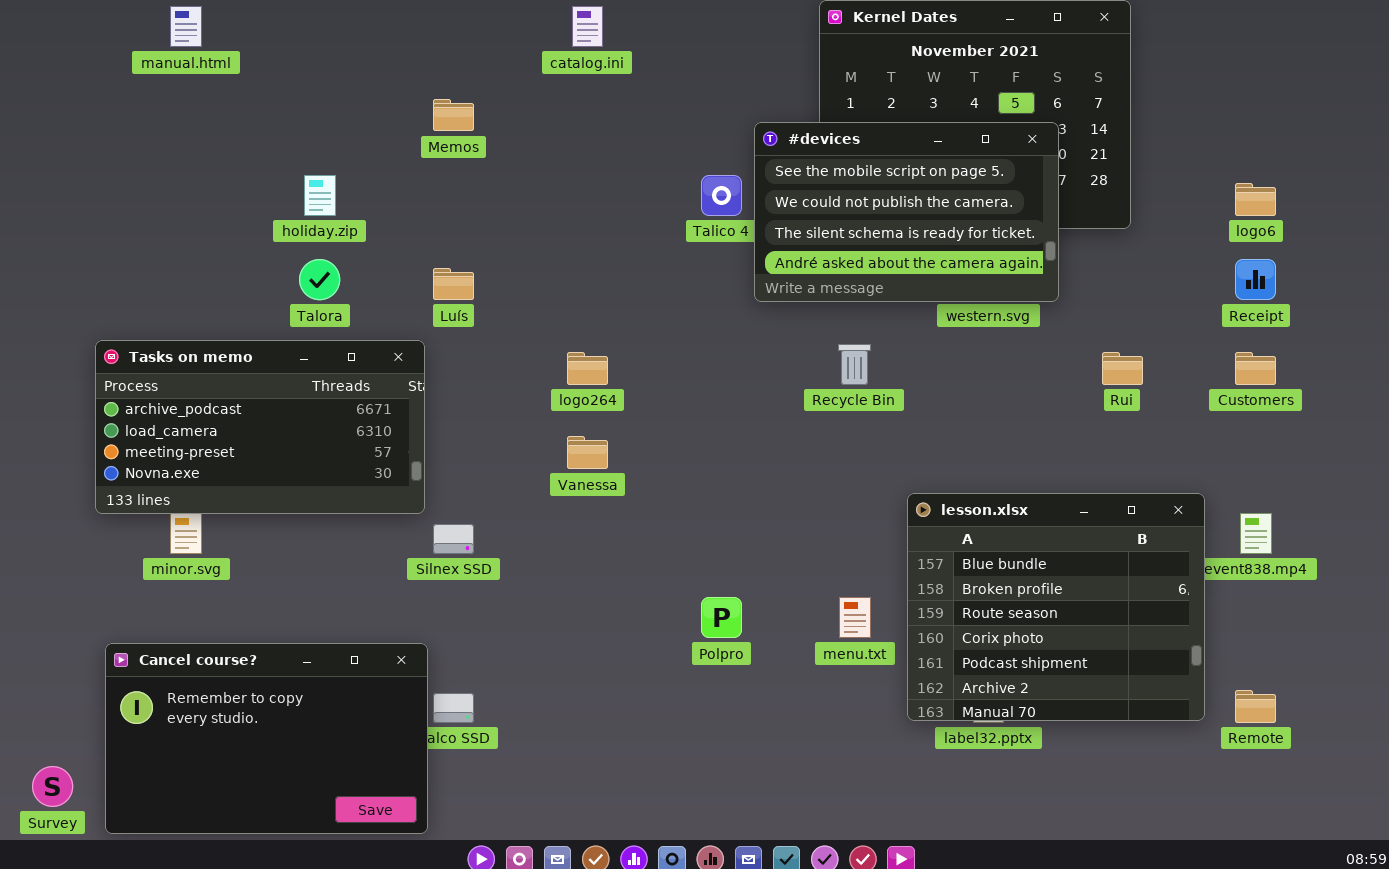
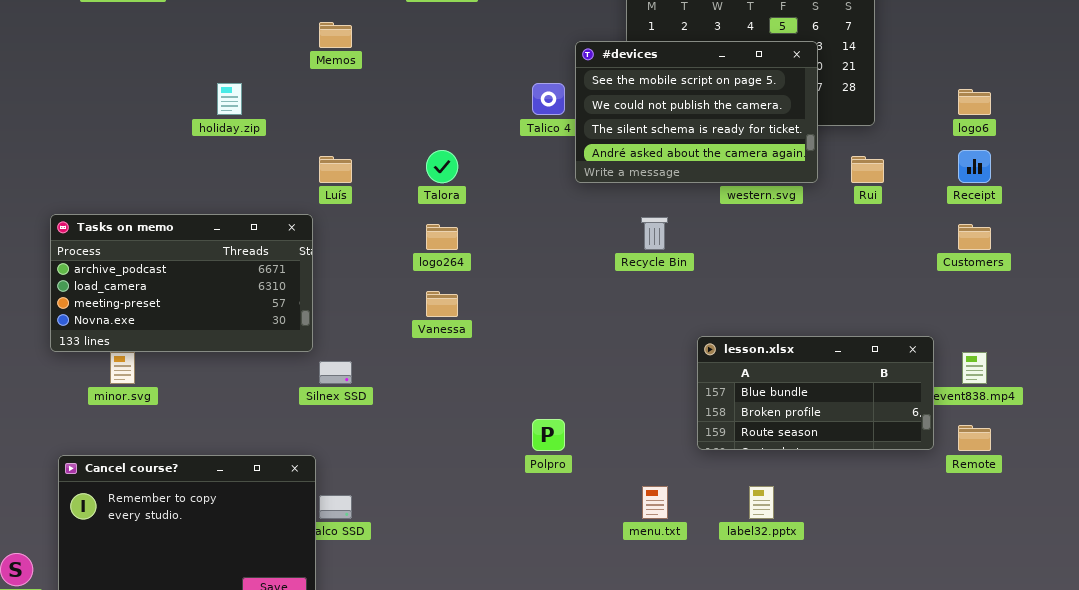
Talora: [299,259,340,300] -> [426,150,458,183], moved
Rui: [1102,352,1143,385] -> [851,156,884,183], moved
lesson.xlsx: [907,493,1205,721] -> [697,336,934,450], resized
menu.txt: [839,597,871,638] -> [642,486,668,519], moved
Remote: [1235,690,1276,723] -> [958,425,991,451], moved

